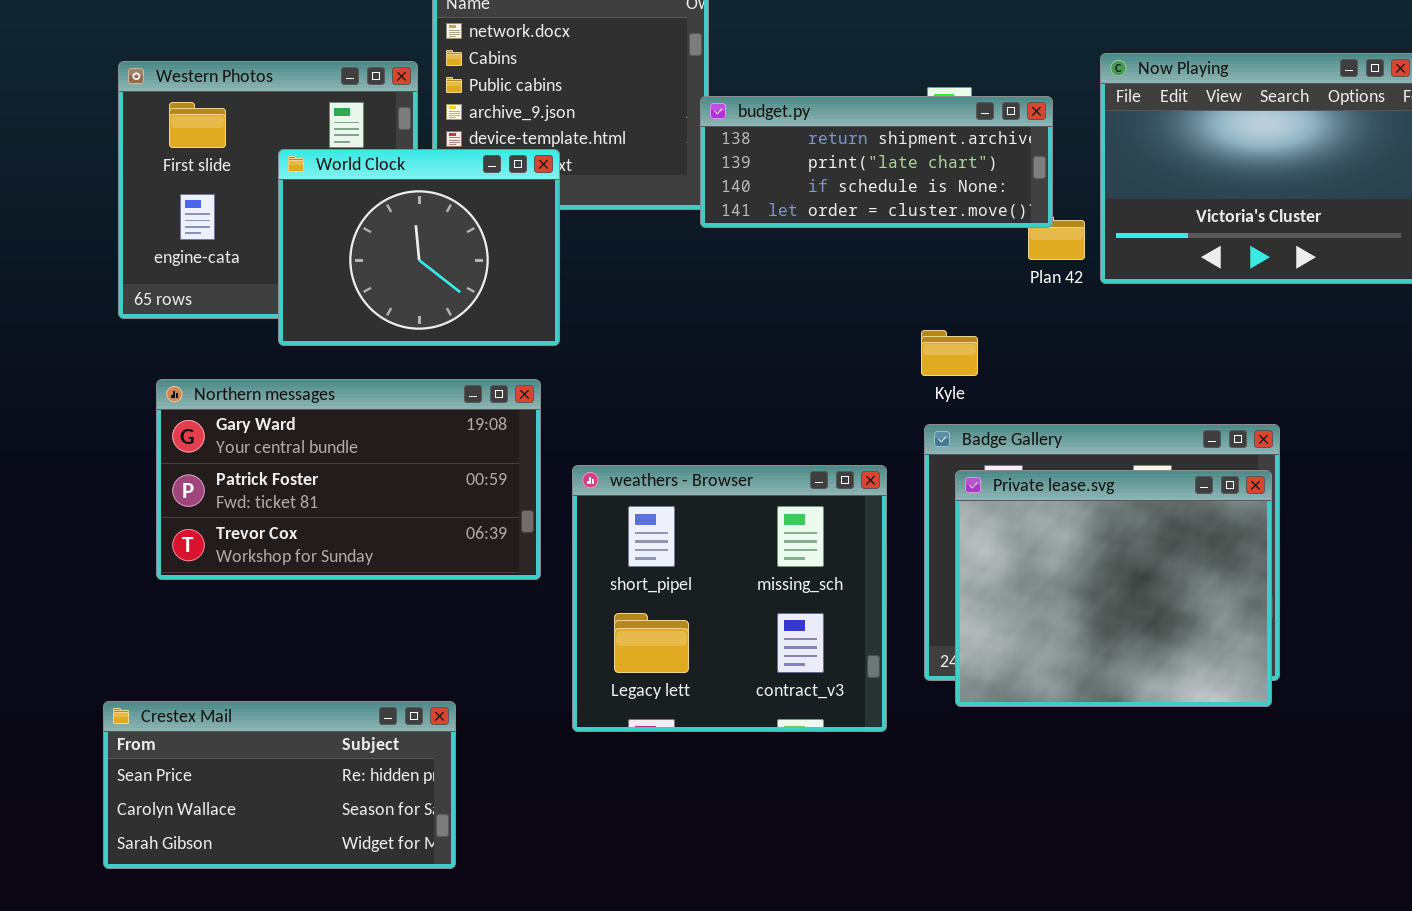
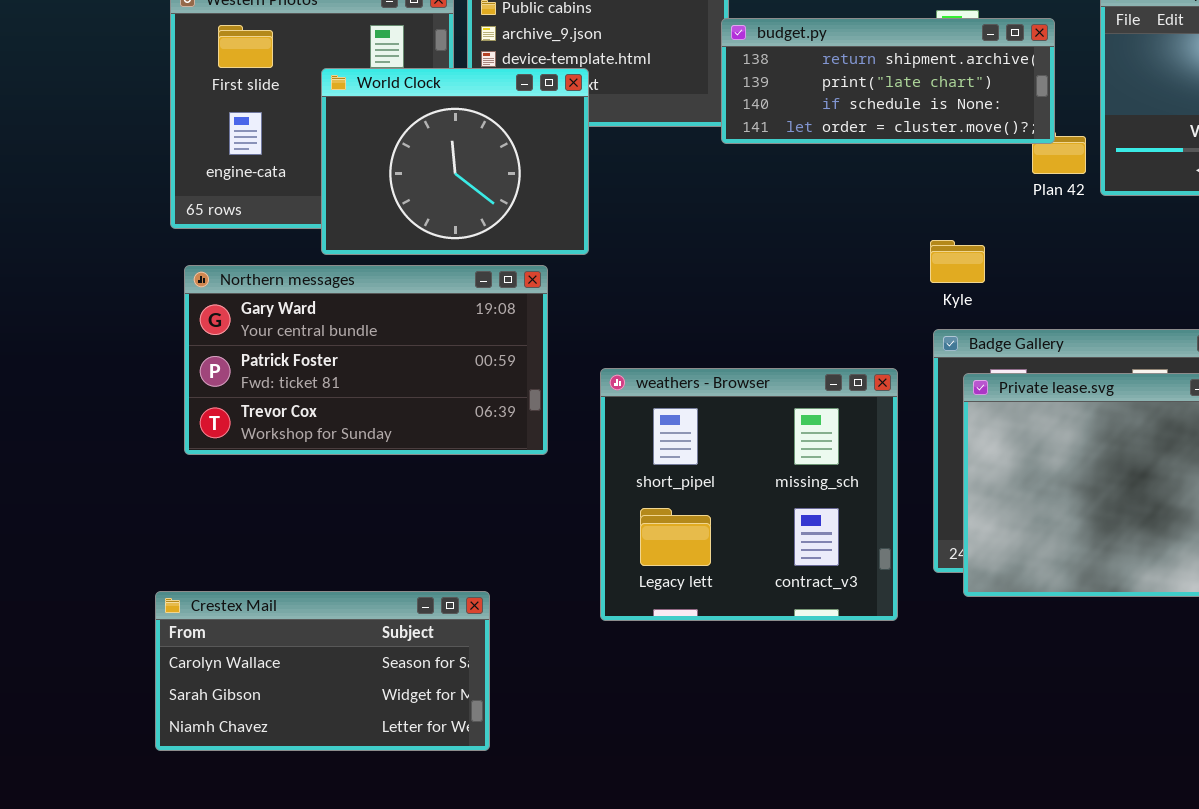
Northern messages: [156,379,541,580] -> [184,265,548,455], moved
Crestex Mail: [103,701,456,869] -> [155,591,490,751], scrolled down 1 row

